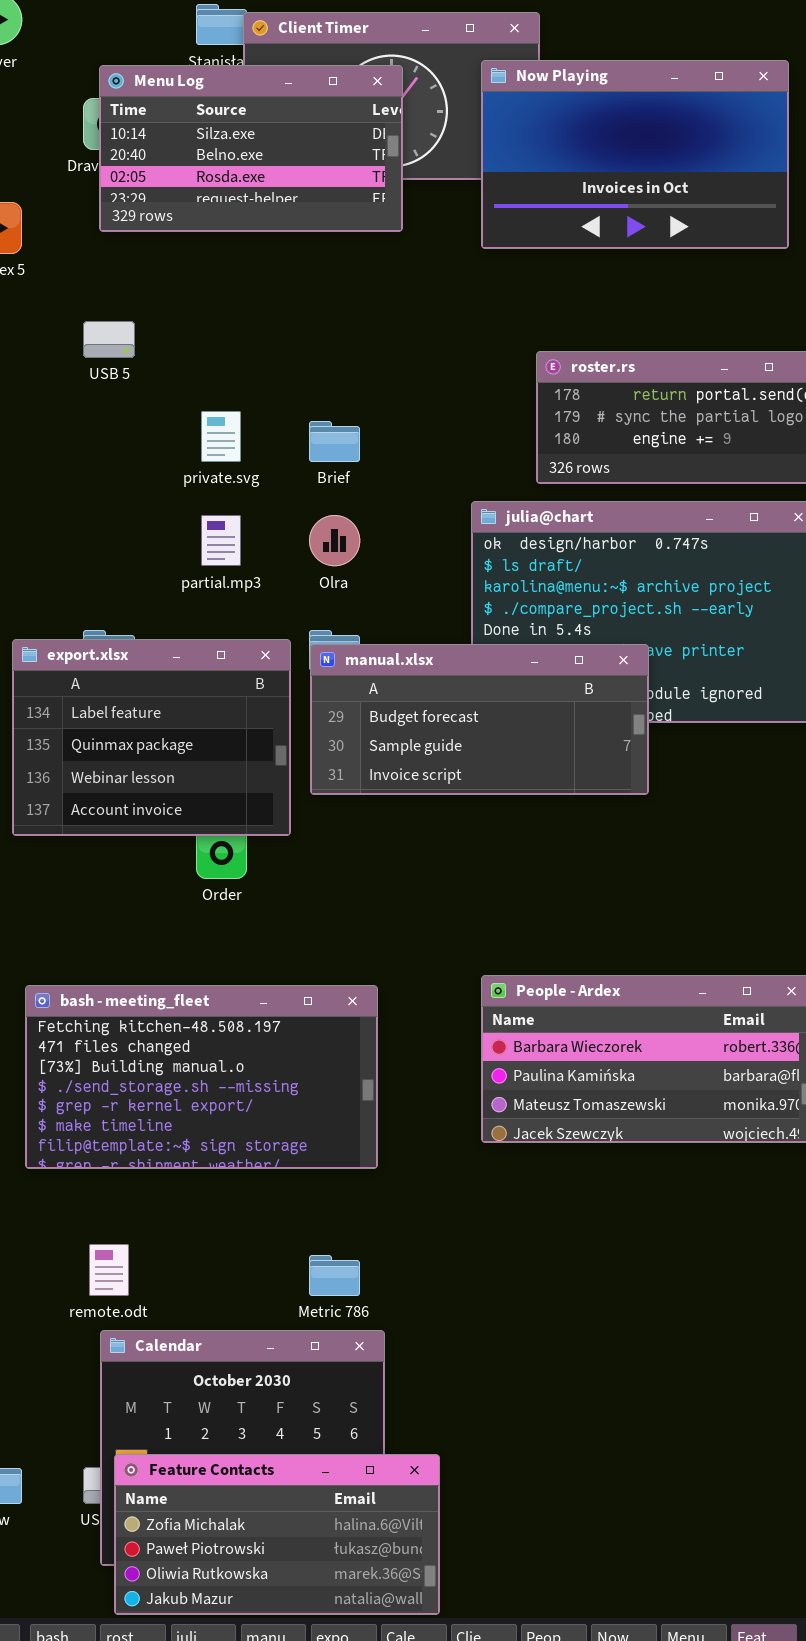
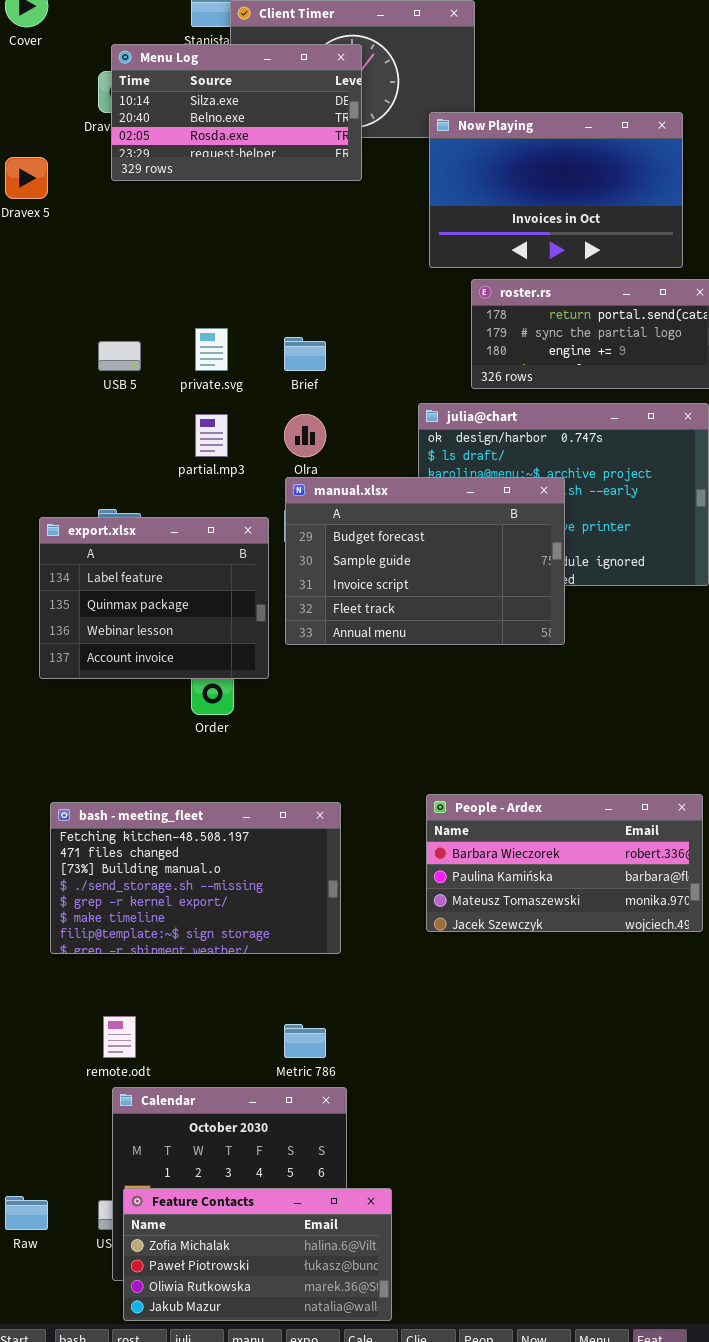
Now Playing: [481,60,789,249] -> [429,112,683,268], moved
USB 5: [83,321,135,358] -> [98,341,141,371], moved
manual.xlsx: [310,644,649,795] -> [285,477,565,645], resized

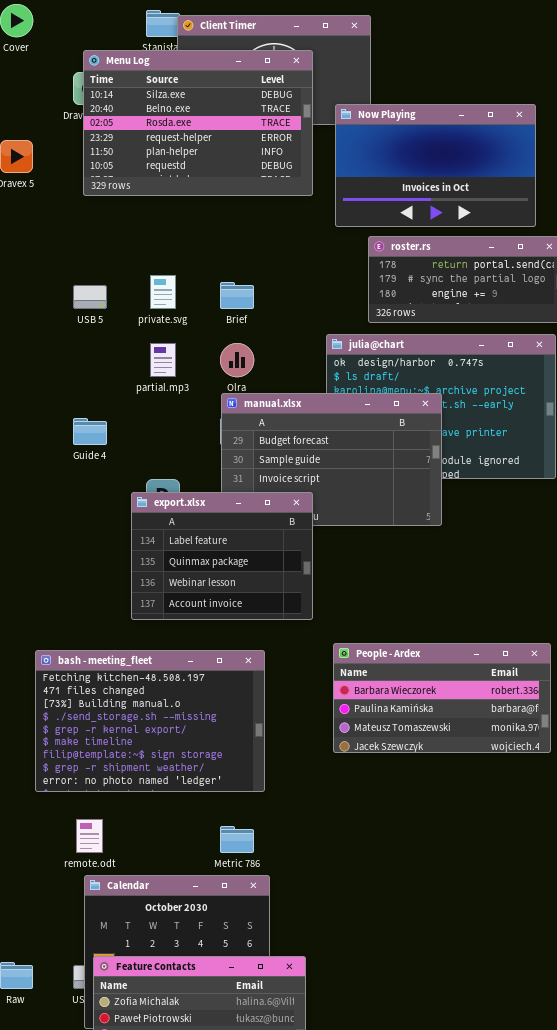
Menu Log: [111,44,362,181] -> [83,50,313,196], resized
export.xlsx: [39,517,269,679] -> [131,492,313,620], moved
bash - meeting_fleet: [50,802,341,954] -> [35,650,265,792], resized

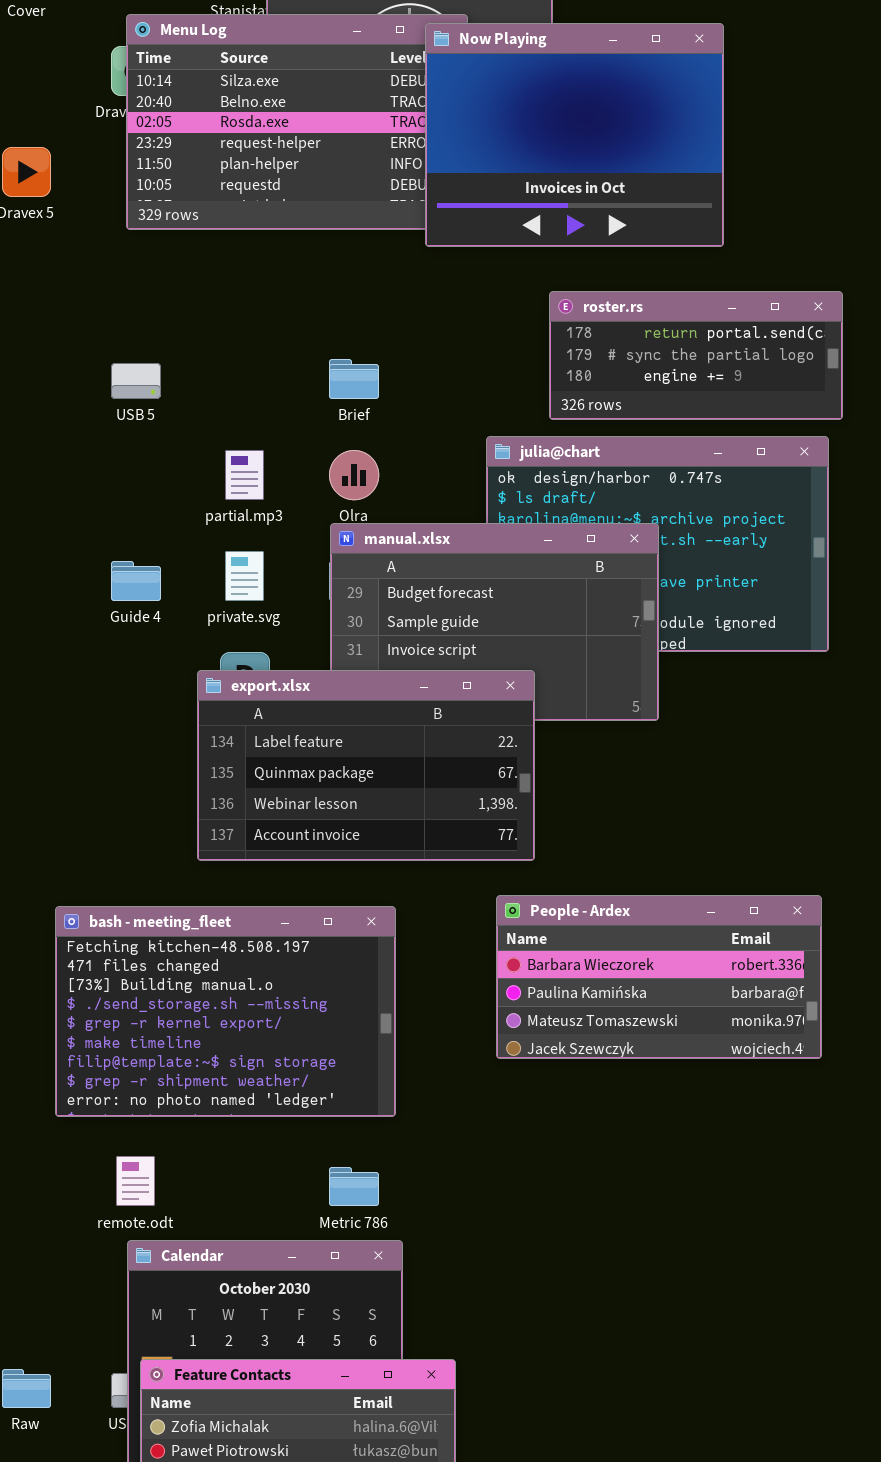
Now Playing: [335,104,536,227] -> [425,23,724,247], moved, resized
private.svg: [150,275,176,309] -> [225,551,264,601], moved
export.xlsx: [131,492,313,620] -> [197,670,535,861], resized

